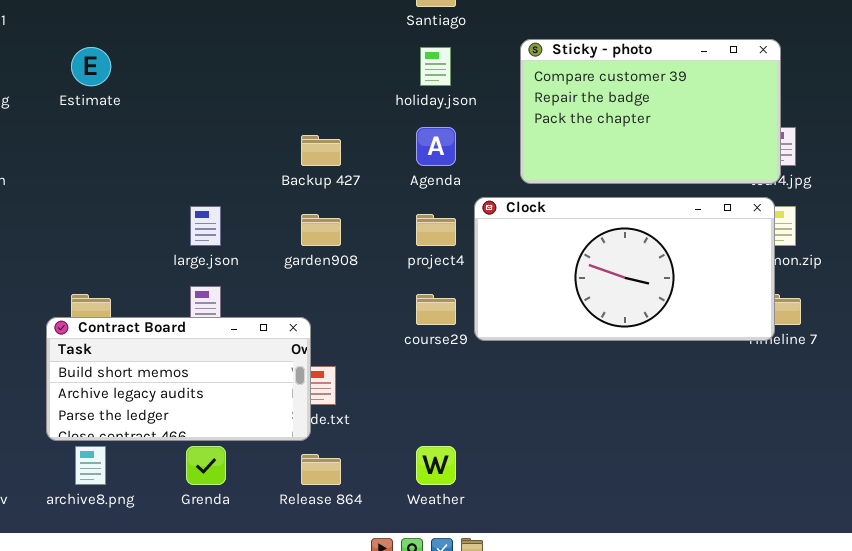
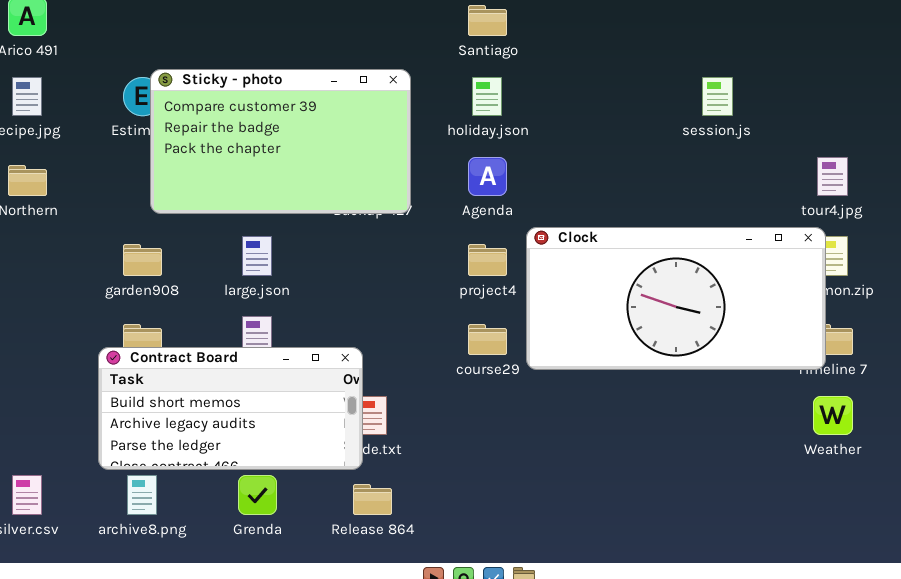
Sticky - photo: [520,39,781,184] -> [150,69,411,214], moved
garden908: [301,214,341,246] -> [123,244,162,276], moved
Weather: [416,446,456,485] -> [813,396,853,435], moved

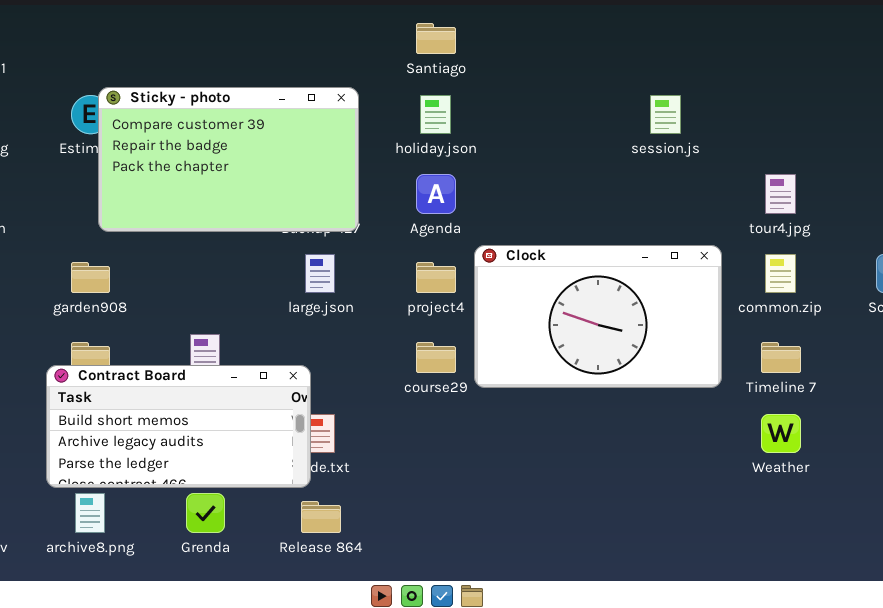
Clock: [526,227,826,370] -> [474,245,722,388], resized
large.json: [242,236,272,276] -> [305,254,335,293], moved

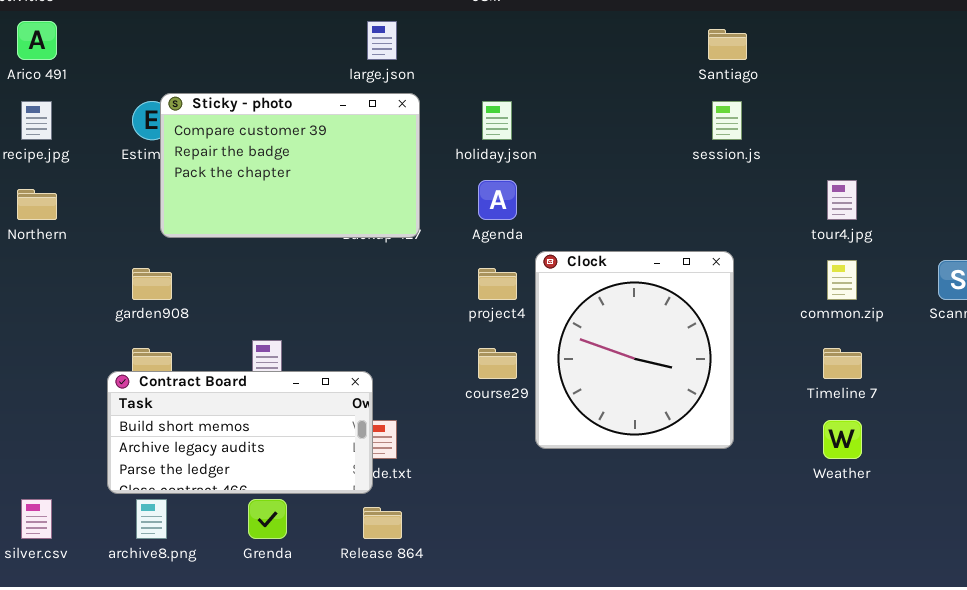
Santiago: [416,23,456,54] -> [708,29,747,60], moved
Clock: [474,245,722,388] -> [535,251,734,449], resized
large.json: [305,254,335,293] -> [367,21,397,60], moved

